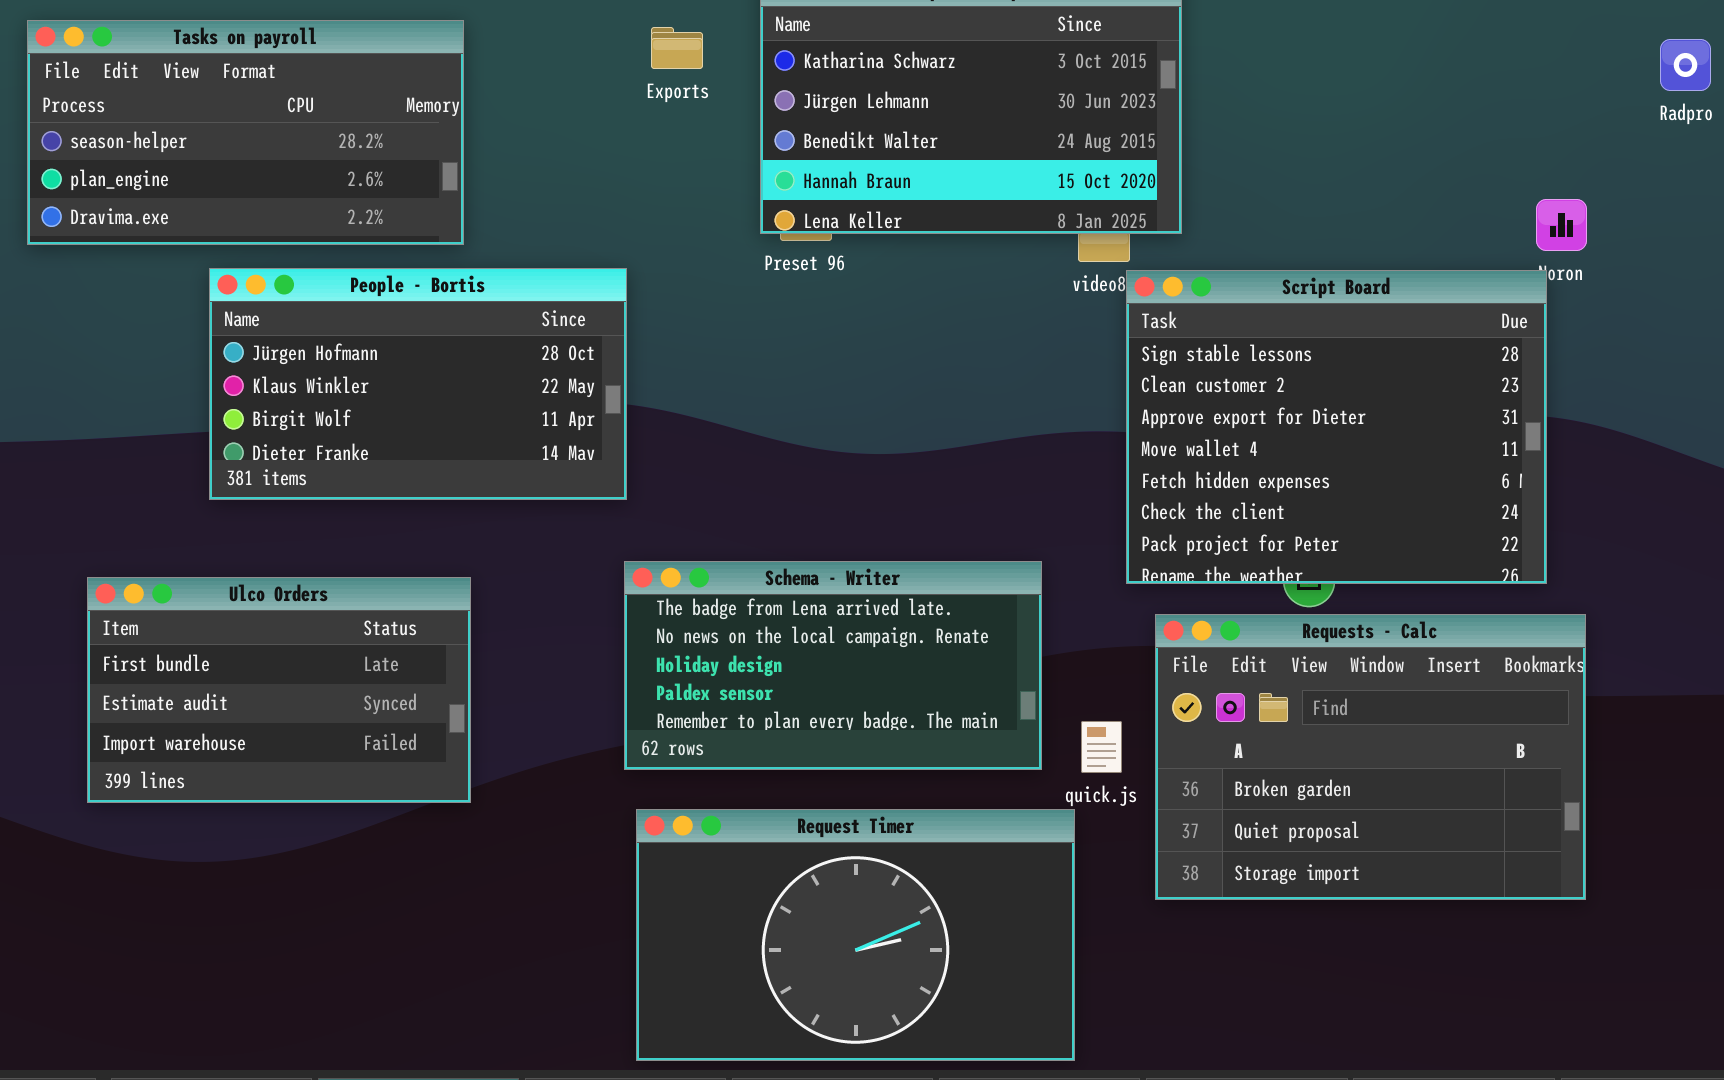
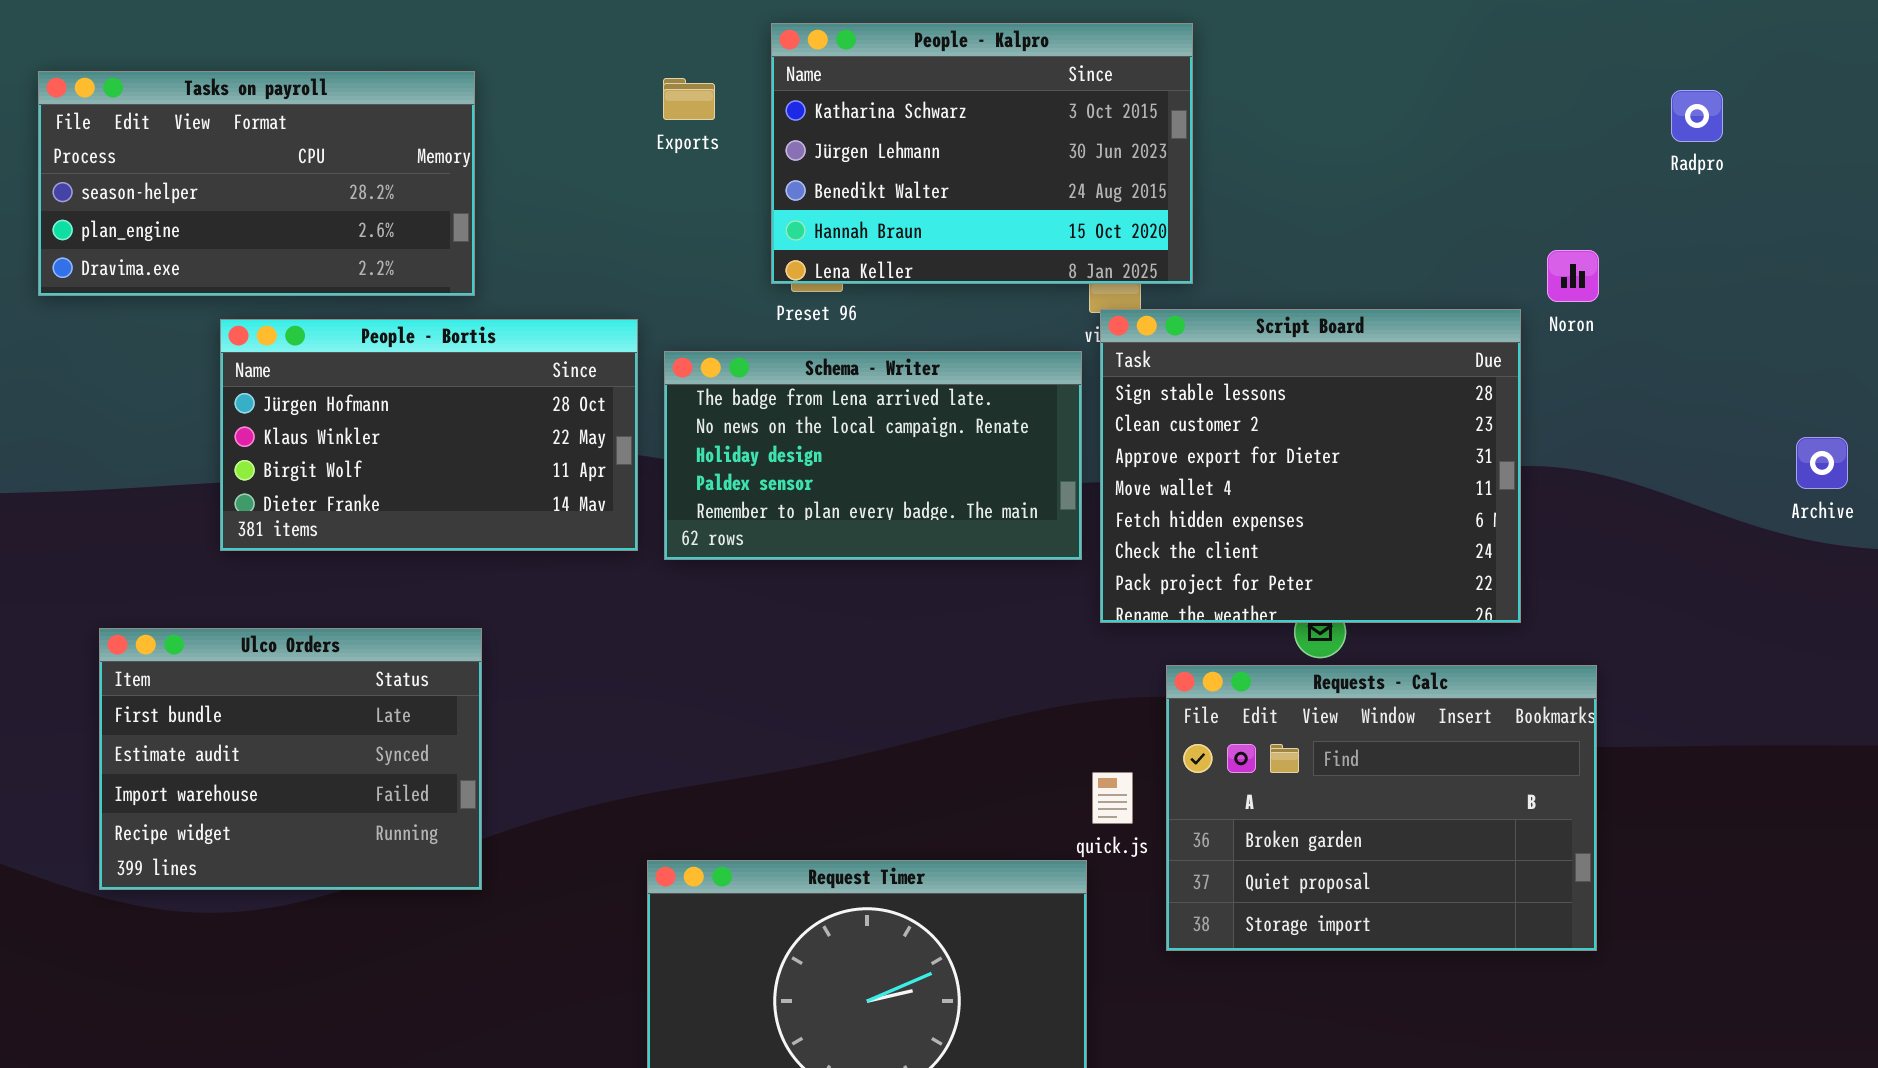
Script Board: [1126,270,1547,584] -> [1100,309,1521,623], moved
Schema - Writer: [624,561,1042,770] -> [664,351,1082,560], moved
Ulco Orders: [87,577,471,803] -> [99,628,482,890], resized

